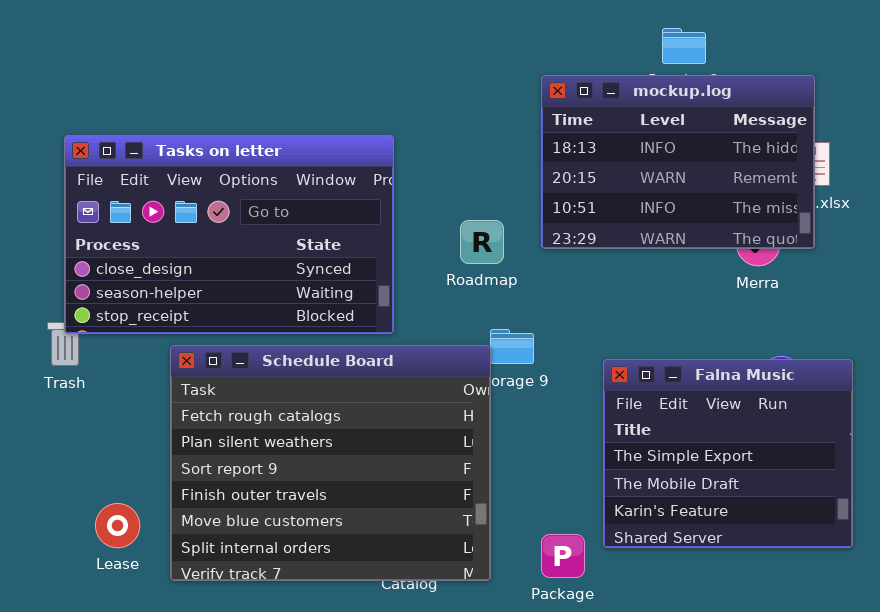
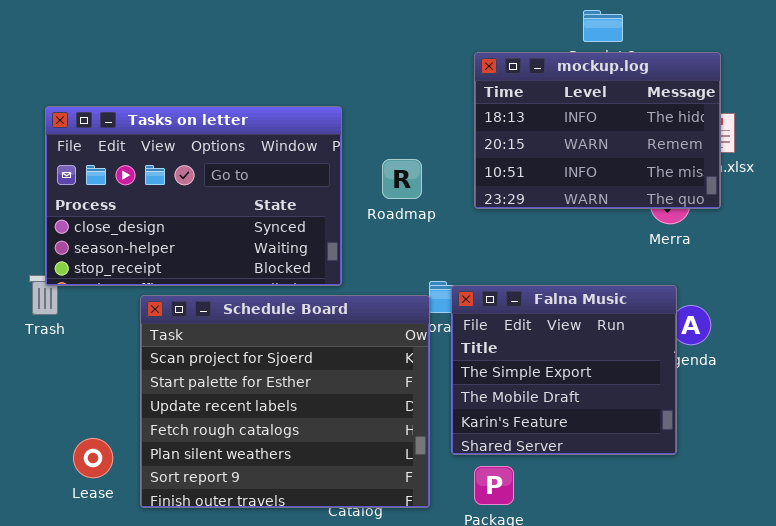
Roadmap: [460,220,504,264] -> [382,159,422,199], moved
Schedule Board: [170,345,491,581] -> [140,295,430,508], scrolled up 3 rows
Falna Music: [603,359,853,548] -> [451,285,677,455], moved

